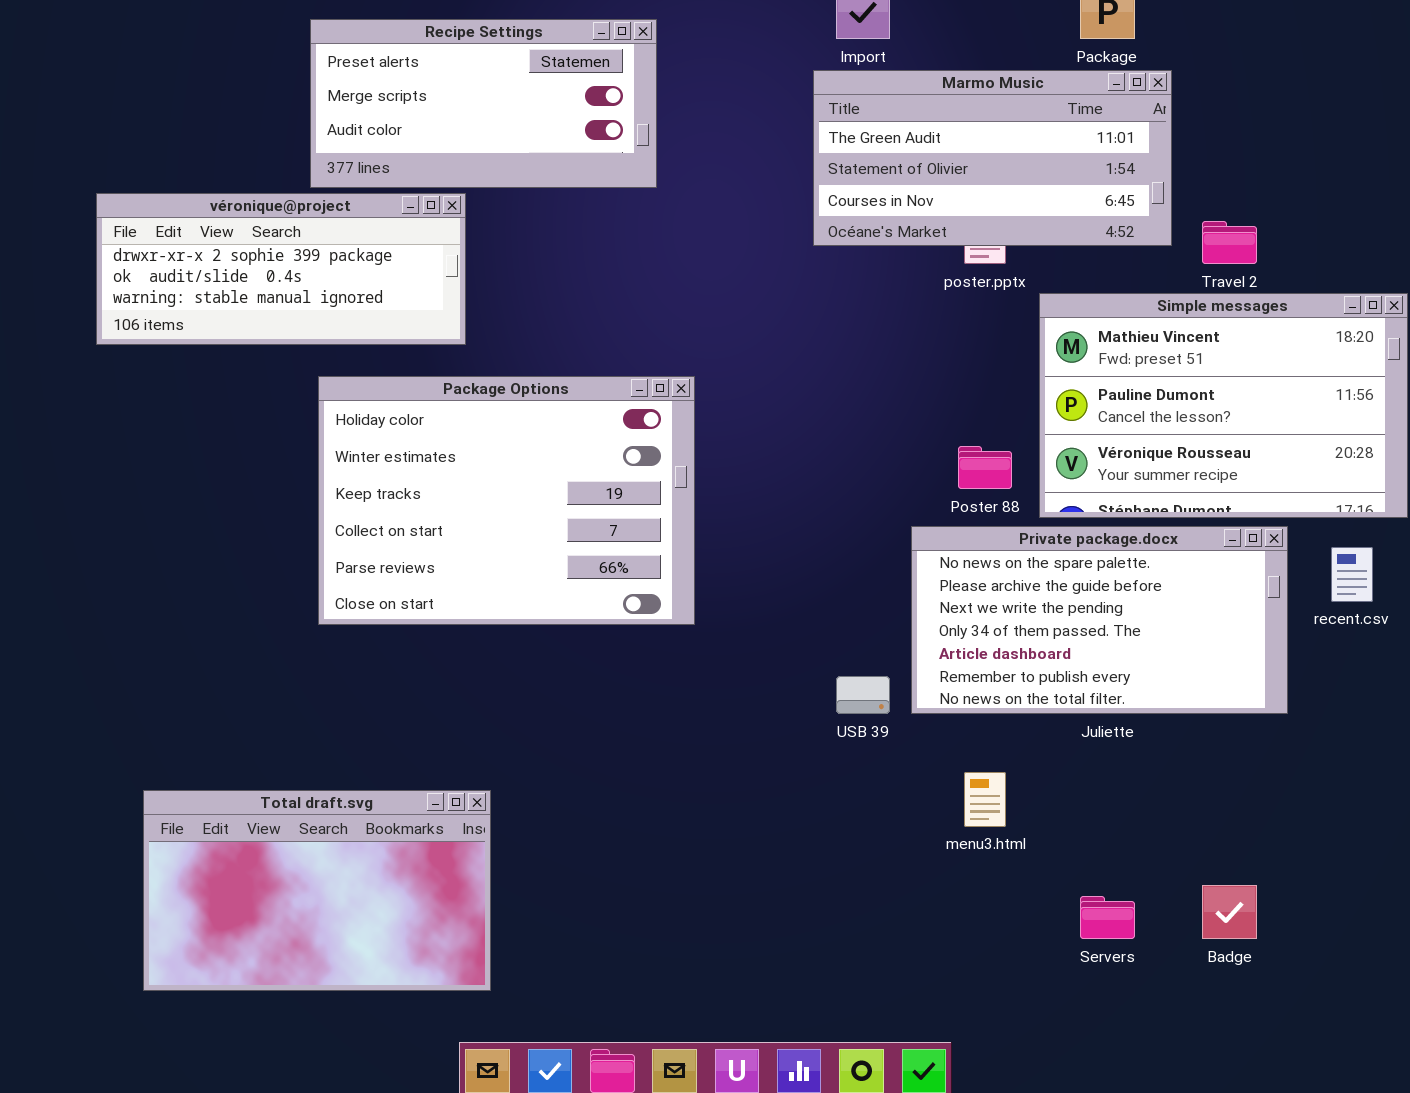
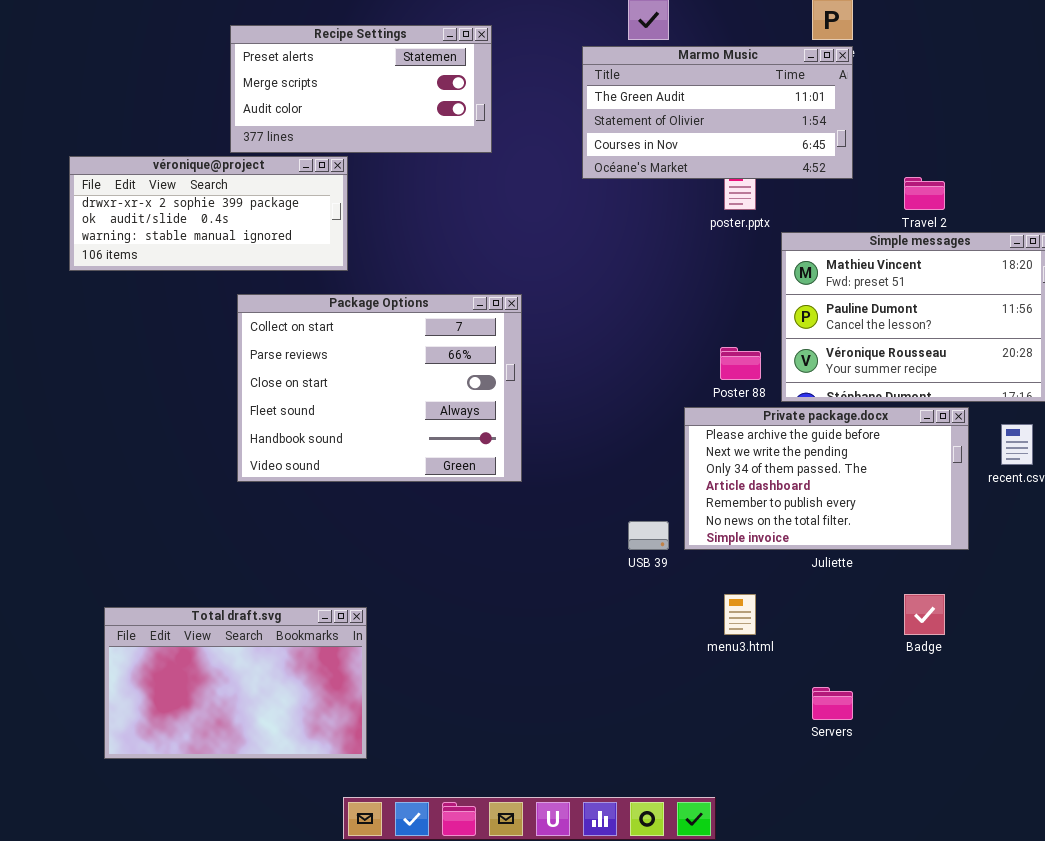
Marmo Music: [813,70,1172,246] -> [582,46,853,179], moved
Package Options: [318,376,695,625] -> [237,294,522,482], scrolled down 3 rows
Private package.docx: [911,526,1288,714] -> [684,407,969,550], scrolled down 1 row
Badge: [1202,885,1257,939] -> [904,594,945,635], moved

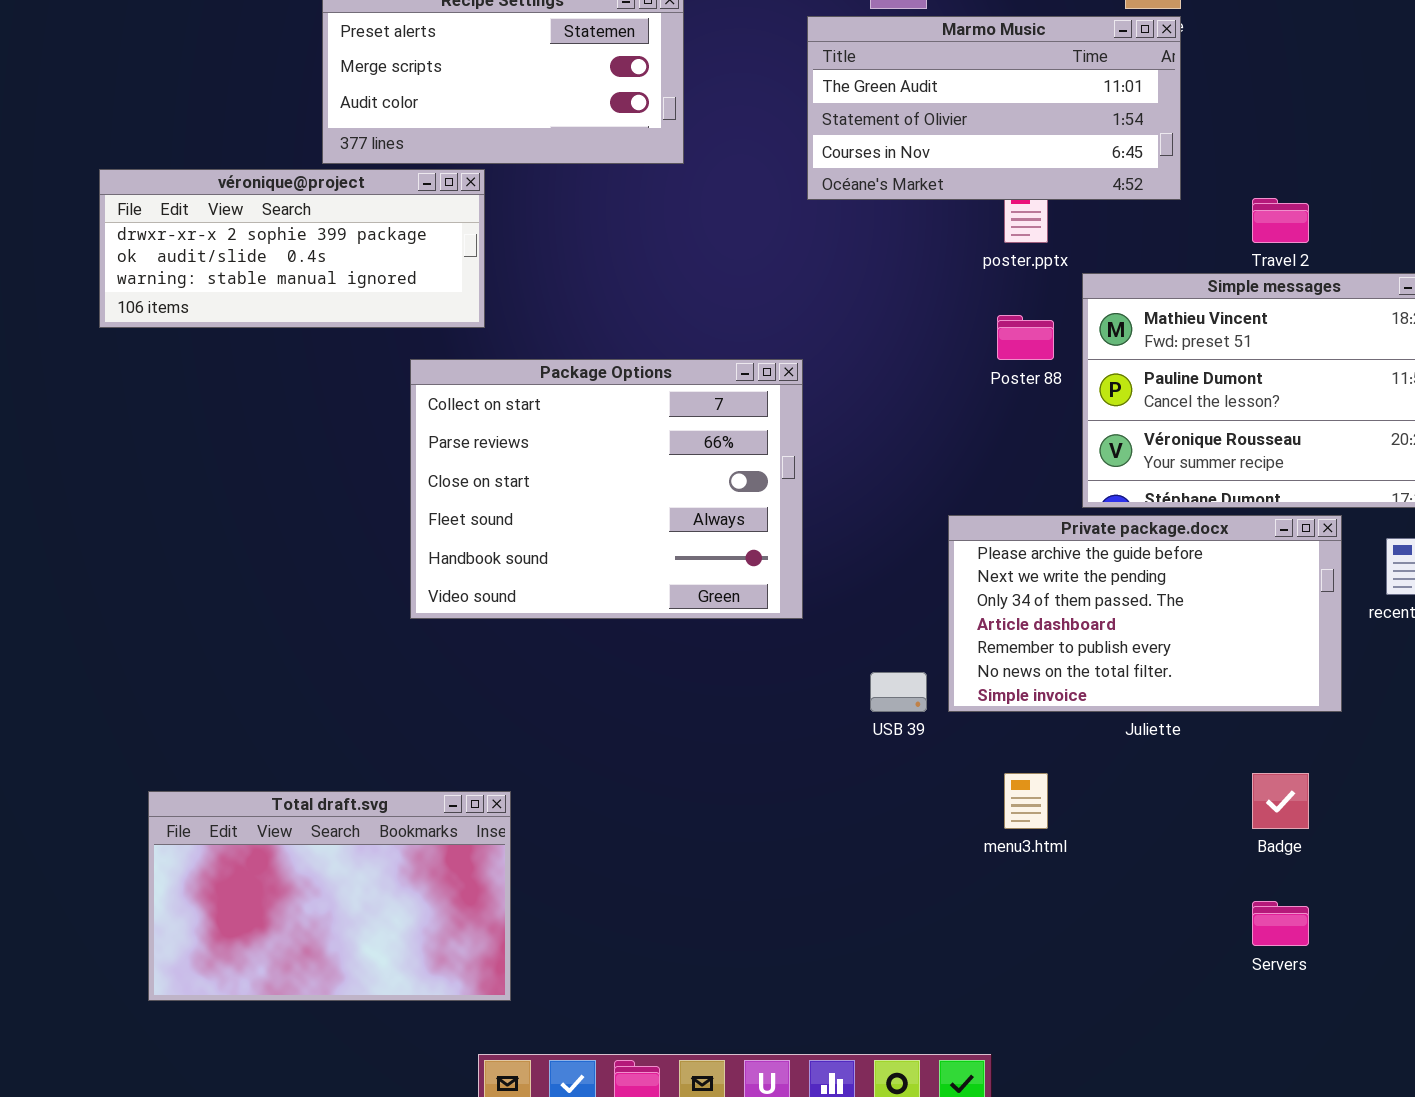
Package Options: [237,294,522,482] -> [410,359,803,619], moved
Poster 88: [720,347,761,380] -> [997,315,1054,360], moved
Servers: [812,687,853,720] -> [1252,901,1309,946], moved

